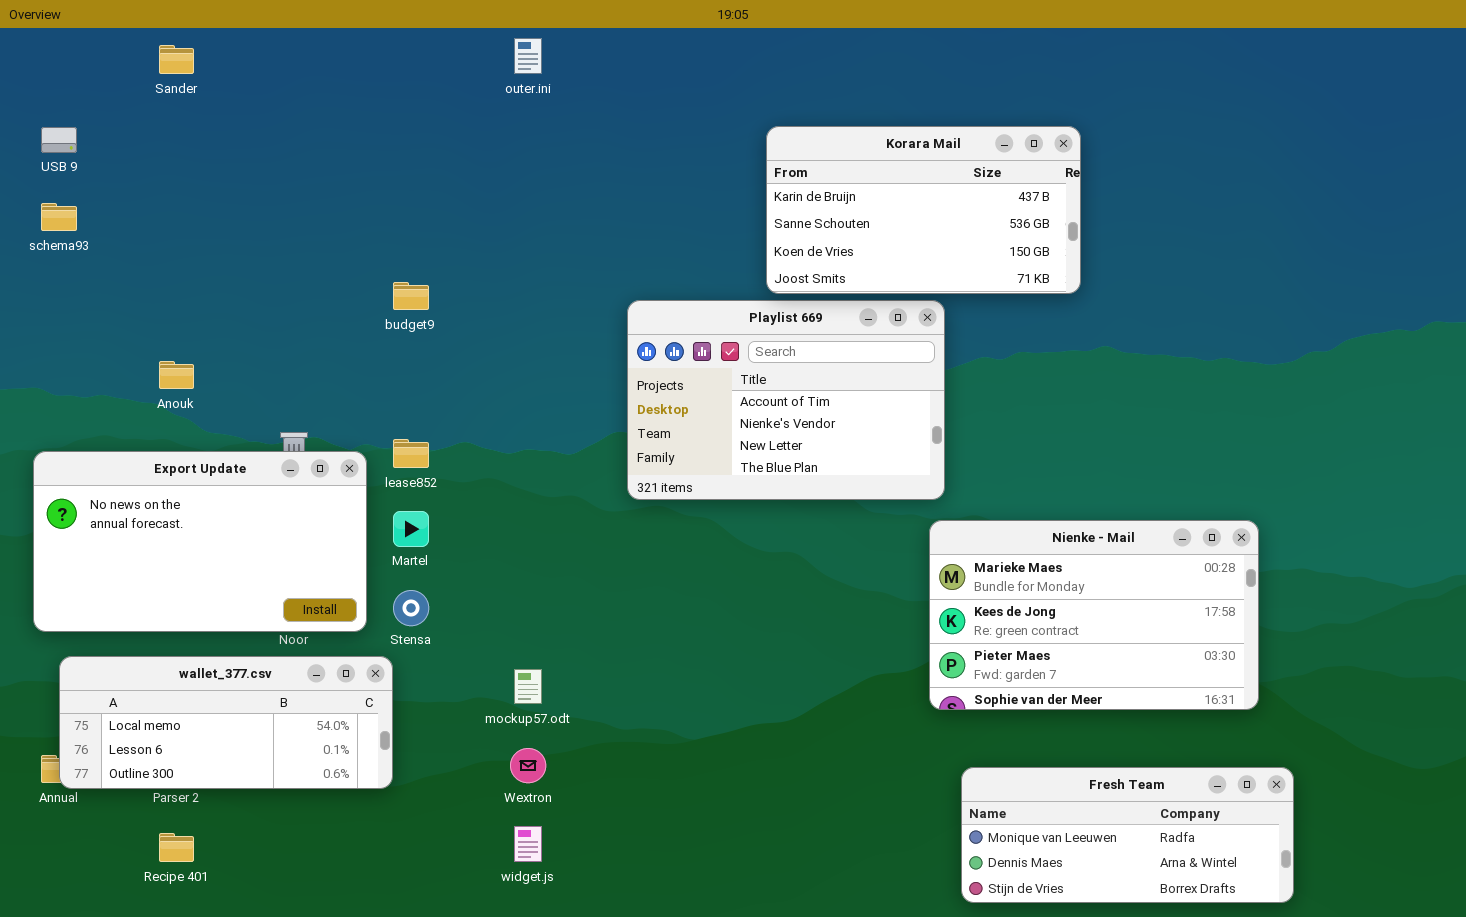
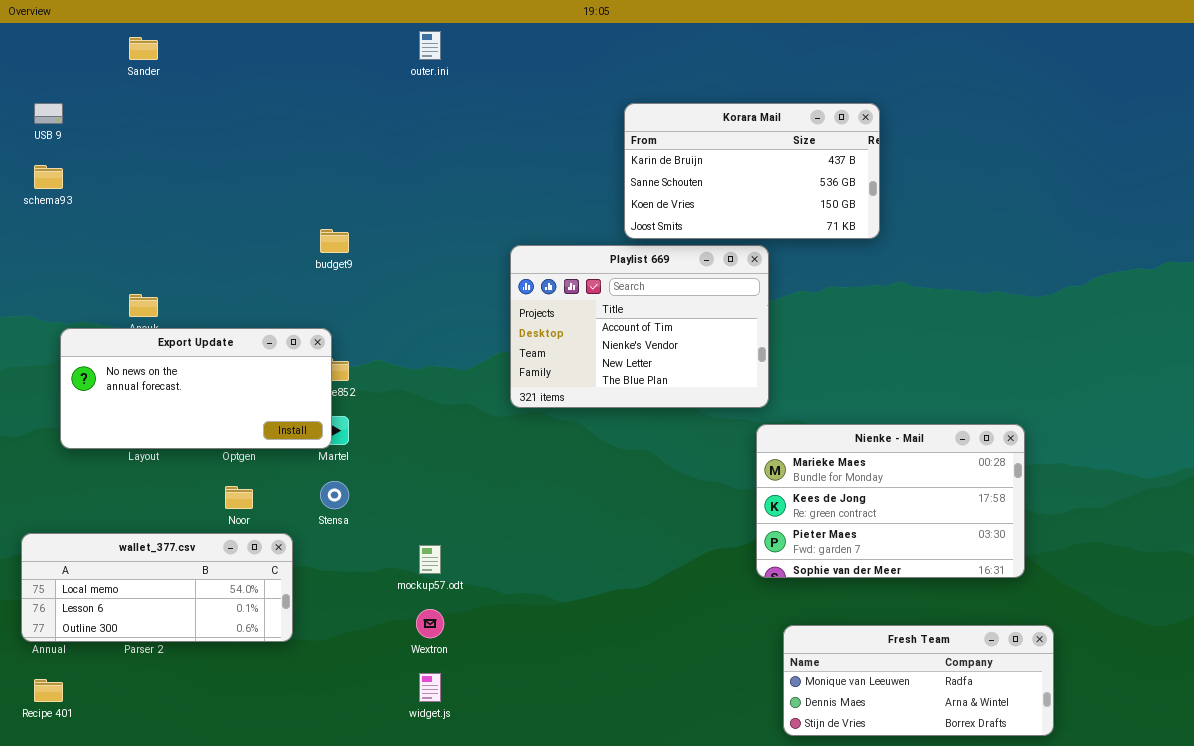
Export Update: [33,451,367,632] -> [60,328,332,449], moved, resized
wallet_377.csv: [59,656,393,789] -> [21,533,293,642], moved
Recipe 401: [159,833,194,862] -> [34,679,63,702], moved

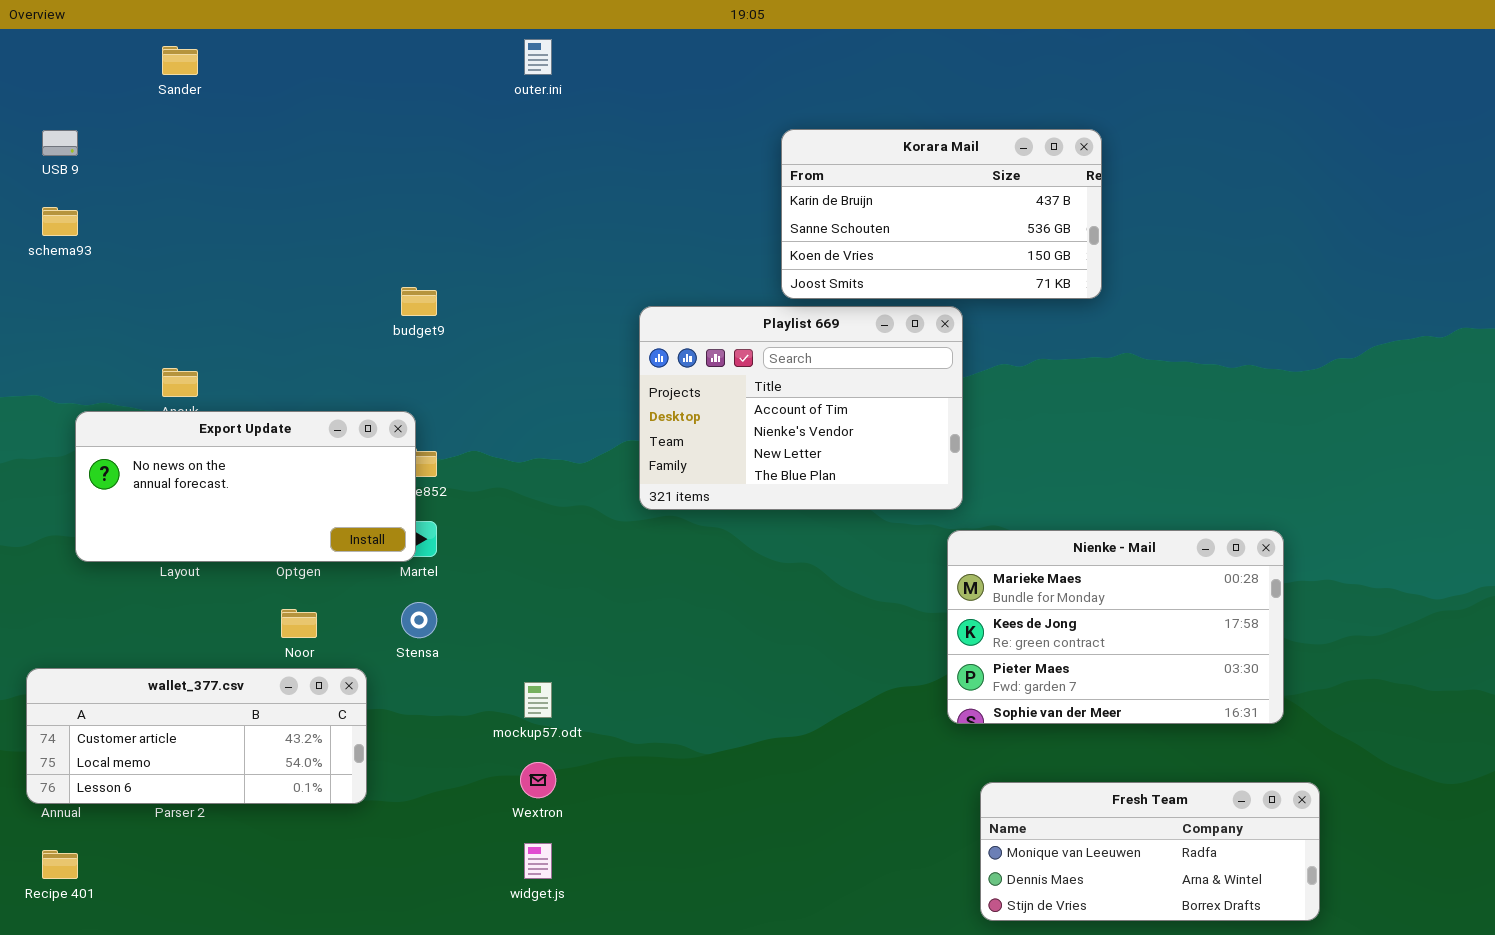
wallet_377.csv: [21,533,293,642] -> [26,668,367,804], scrolled up 1 row

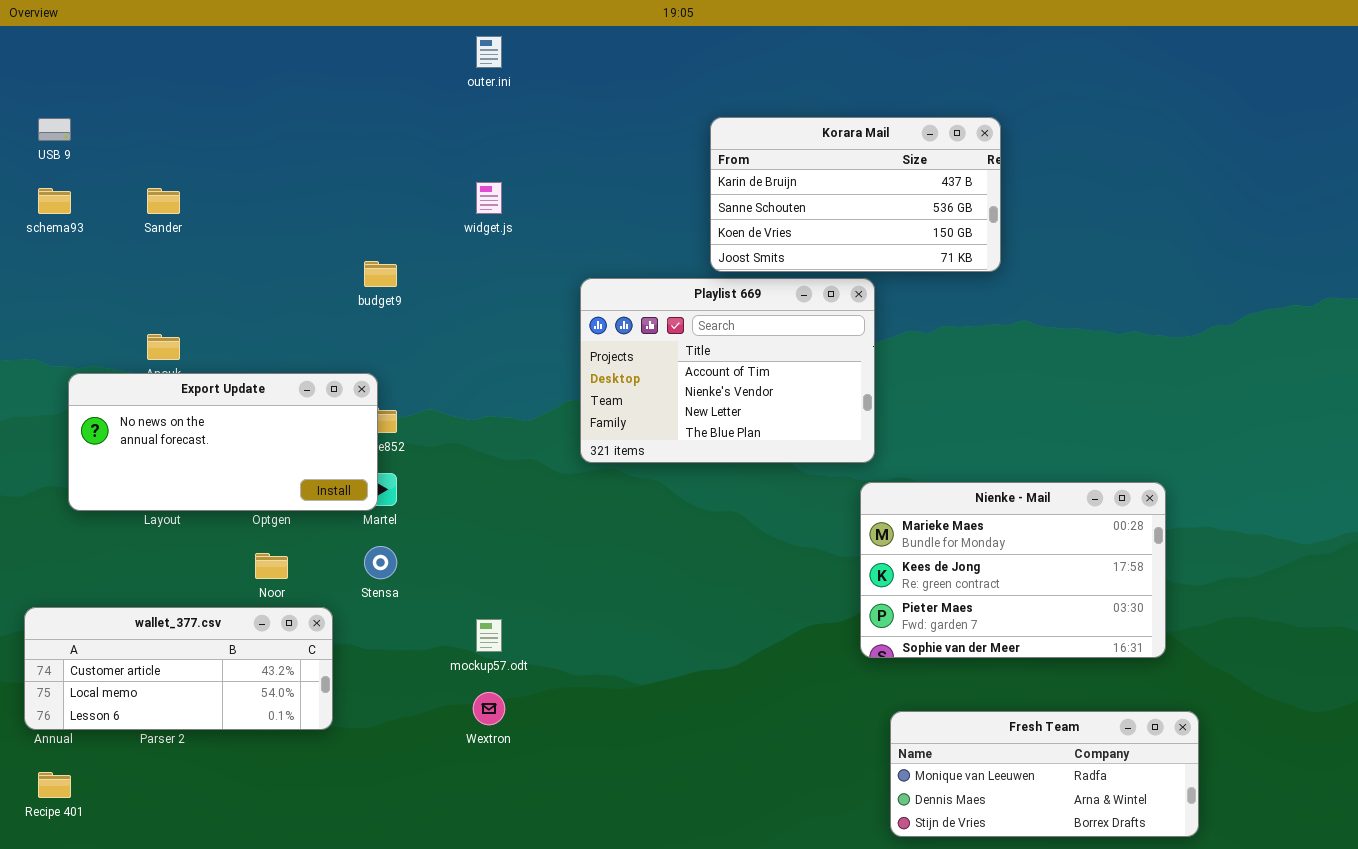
Sander: [162,46,198,75] -> [147,188,180,214], moved
widget.js: [524,843,552,879] -> [476,182,502,214], moved

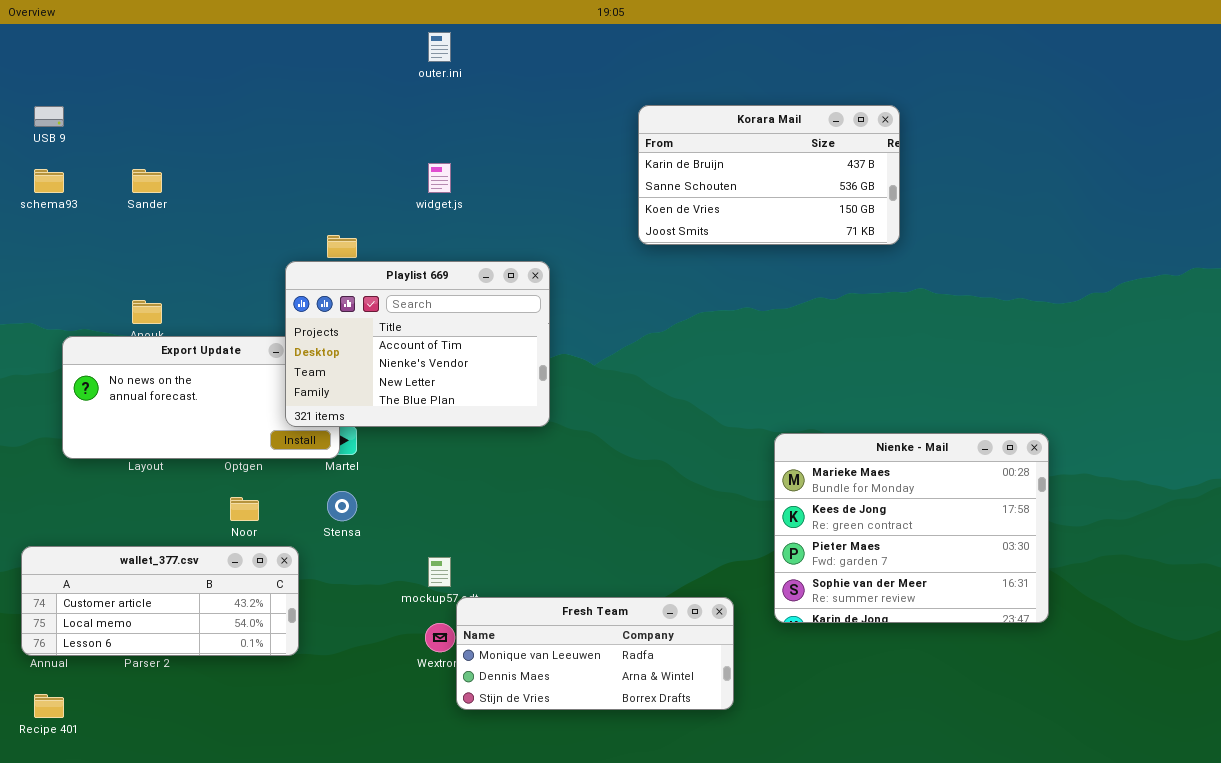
Playlist 669: [580,278,875,463] -> [285,261,550,427], moved
Nienke - Mail: [860,482,1166,658] -> [774,433,1049,623], resized
Fresh Team: [890,711,1199,837] -> [456,597,734,710], moved

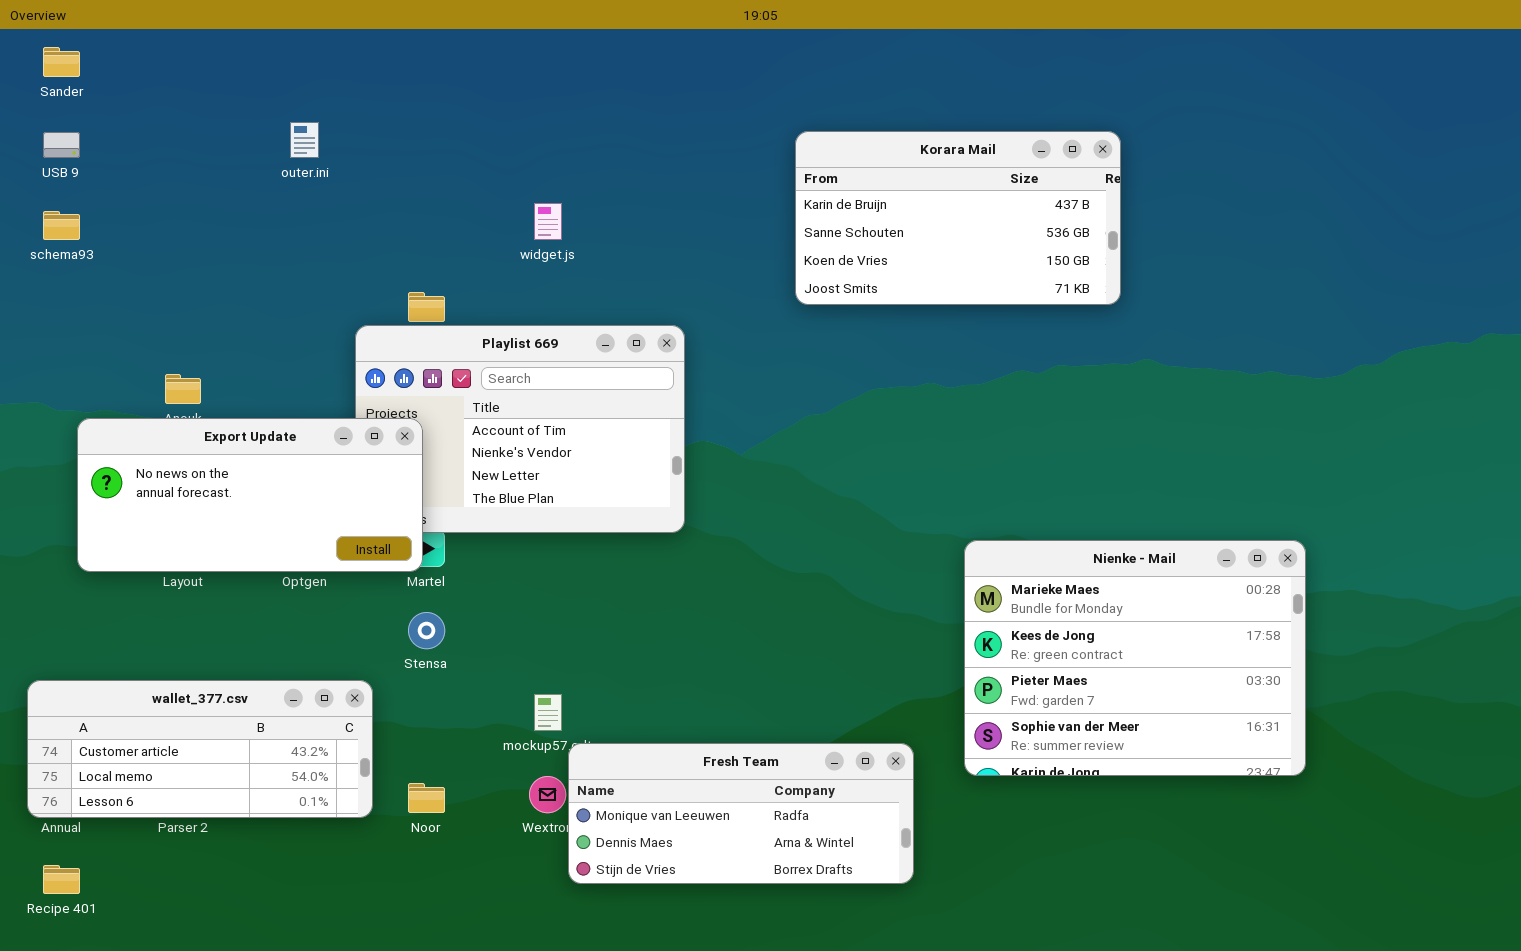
outer.ini: [428,32,451,62] -> [290,122,319,158], moved
Sander: [132,169,162,193] -> [43,47,80,77], moved
Export Update: [62,336,340,459] -> [77,418,423,572], raised
Noor: [230,497,259,521] -> [408,783,445,813], moved

